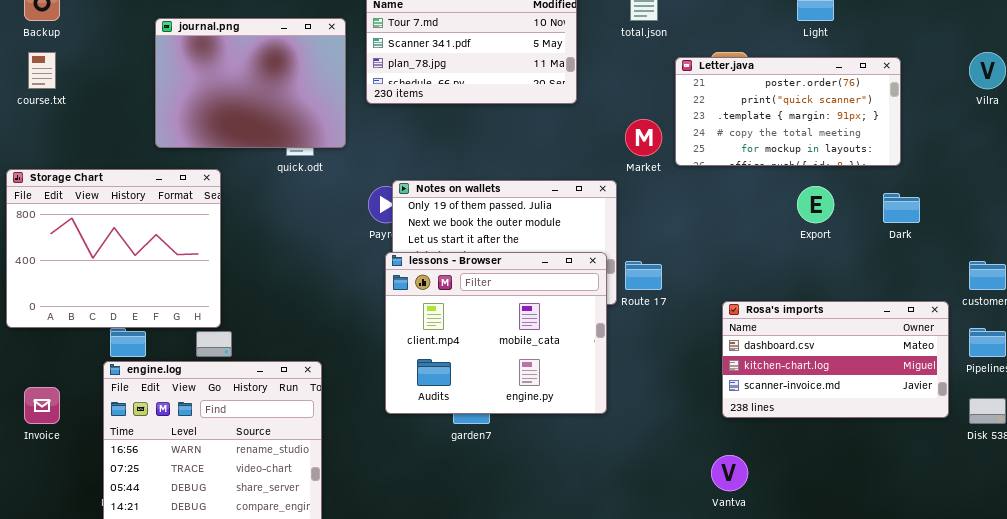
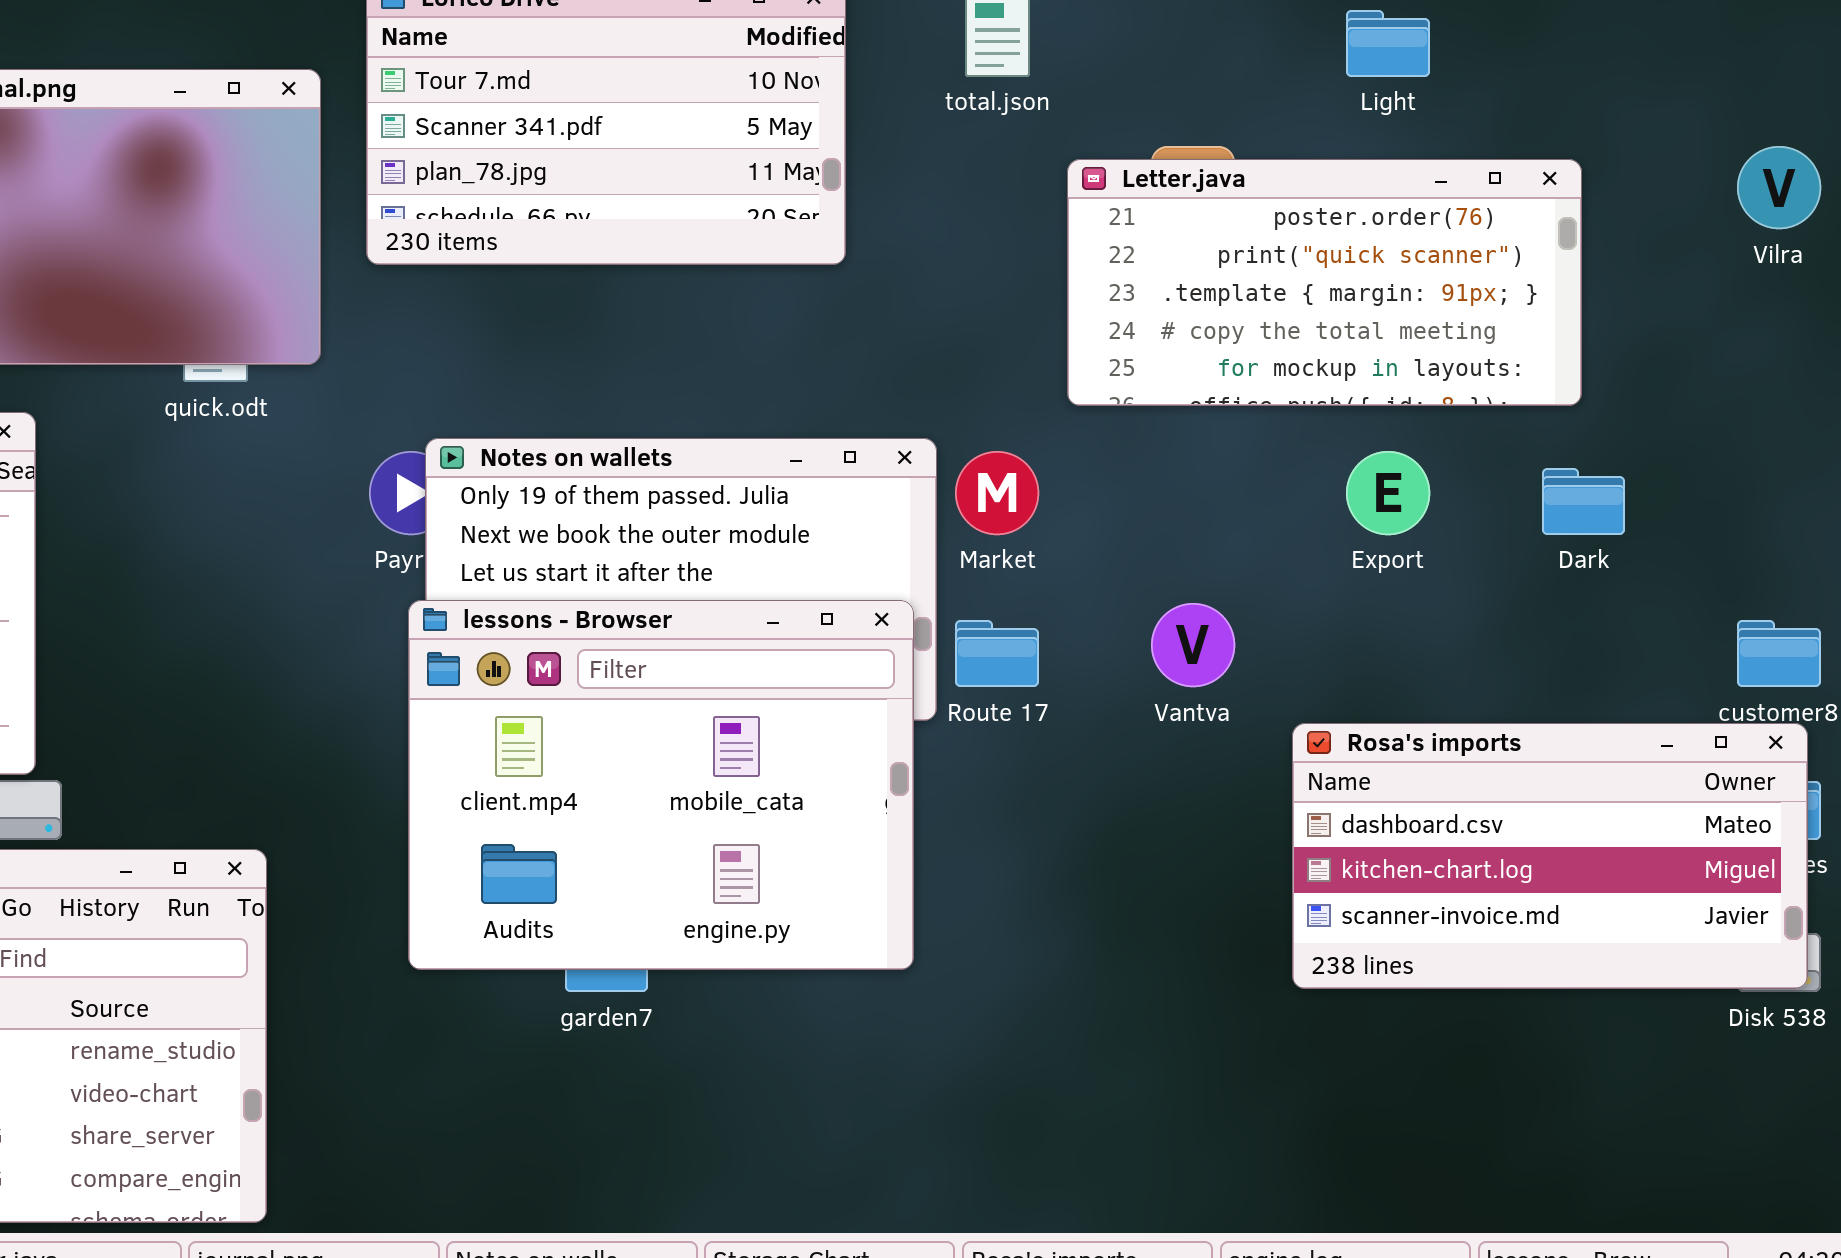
Market: [625,119,662,156] -> [955,451,1039,535], moved
Rosa's imports: [722,301,949,418] -> [1292,723,1808,989], moved
Vantva: [711,455,748,491] -> [1151,603,1235,687], moved

